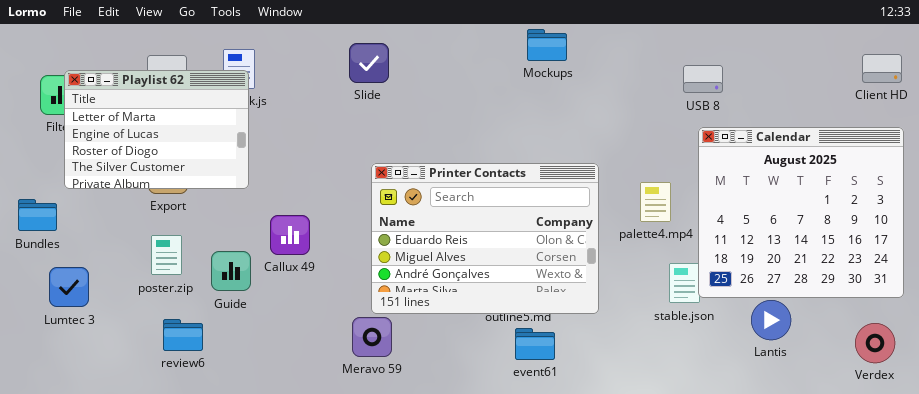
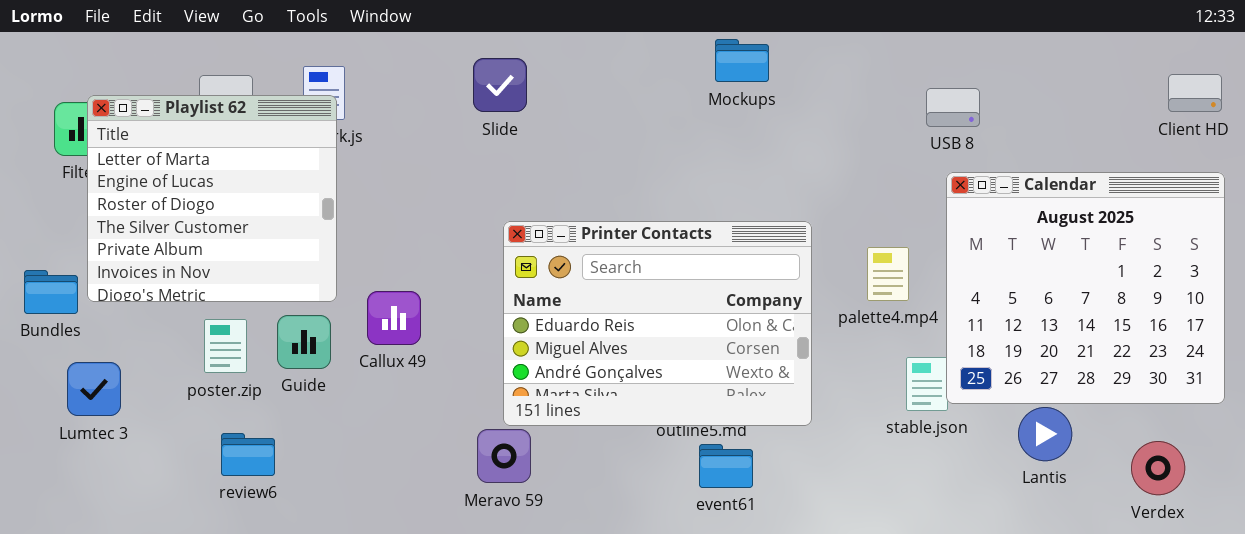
Playlist 62: [64,70,249,189] -> [87,95,337,302], resized
Guide: [211,251,251,291] -> [277,315,331,369], moved
Verdex: [855,323,895,363] -> [1131,441,1185,495], moved

